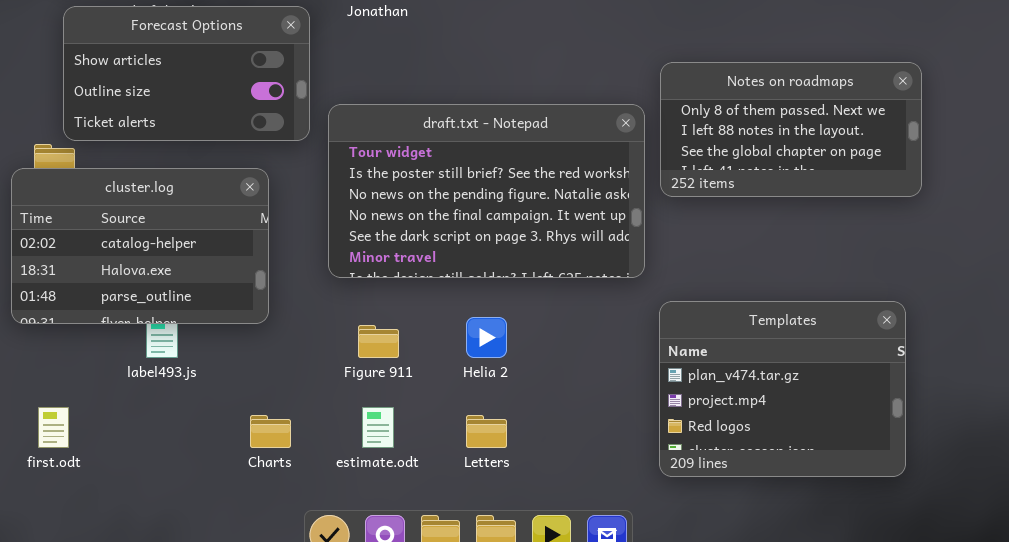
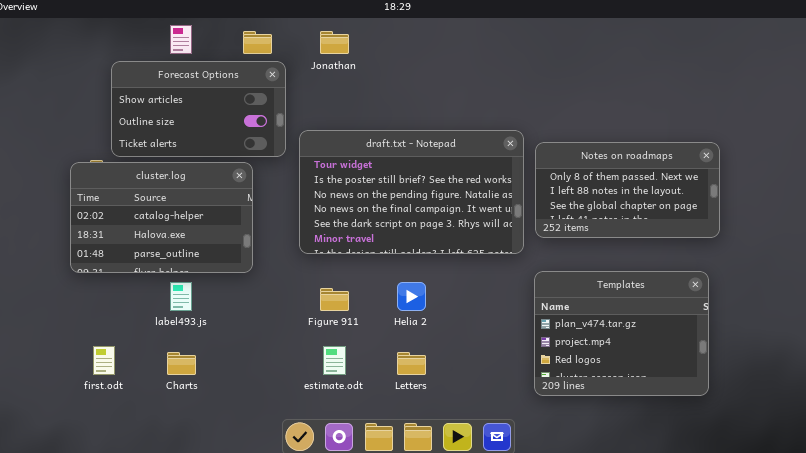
Notes on roadmaps: [660,62,922,197] -> [535,142,720,238], moved
cluster.log: [11,168,269,324] -> [70,162,253,273], moved
Charts: [250,415,291,448] -> [167,352,196,375], moved

